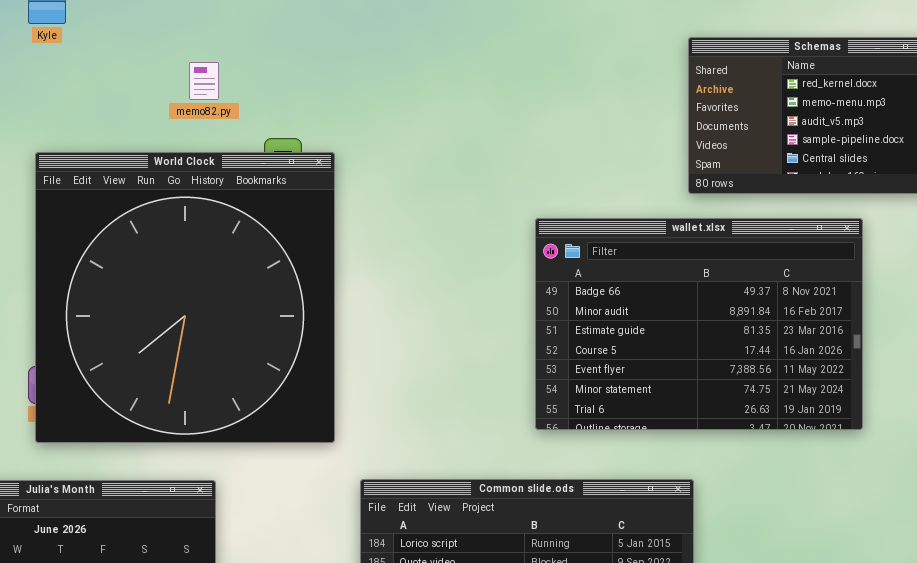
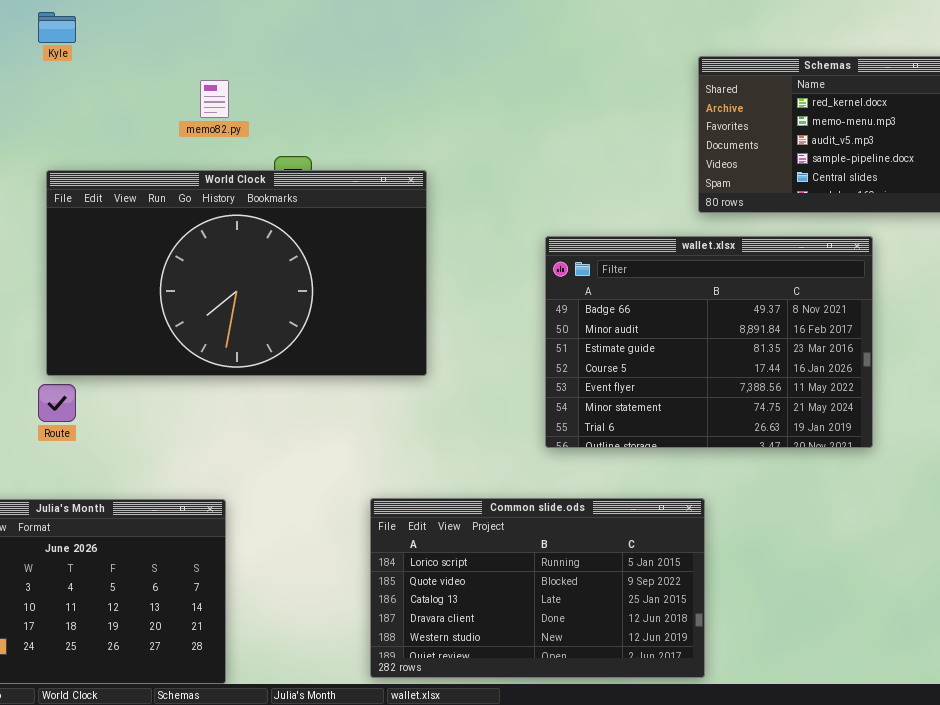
World Clock: [35,152,335,443] -> [46,170,427,376], resized

